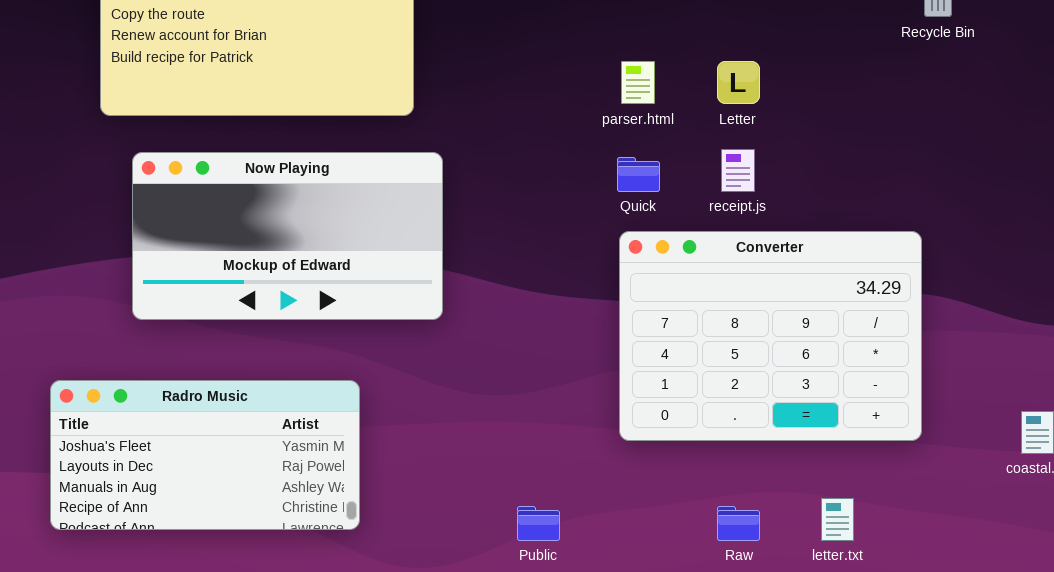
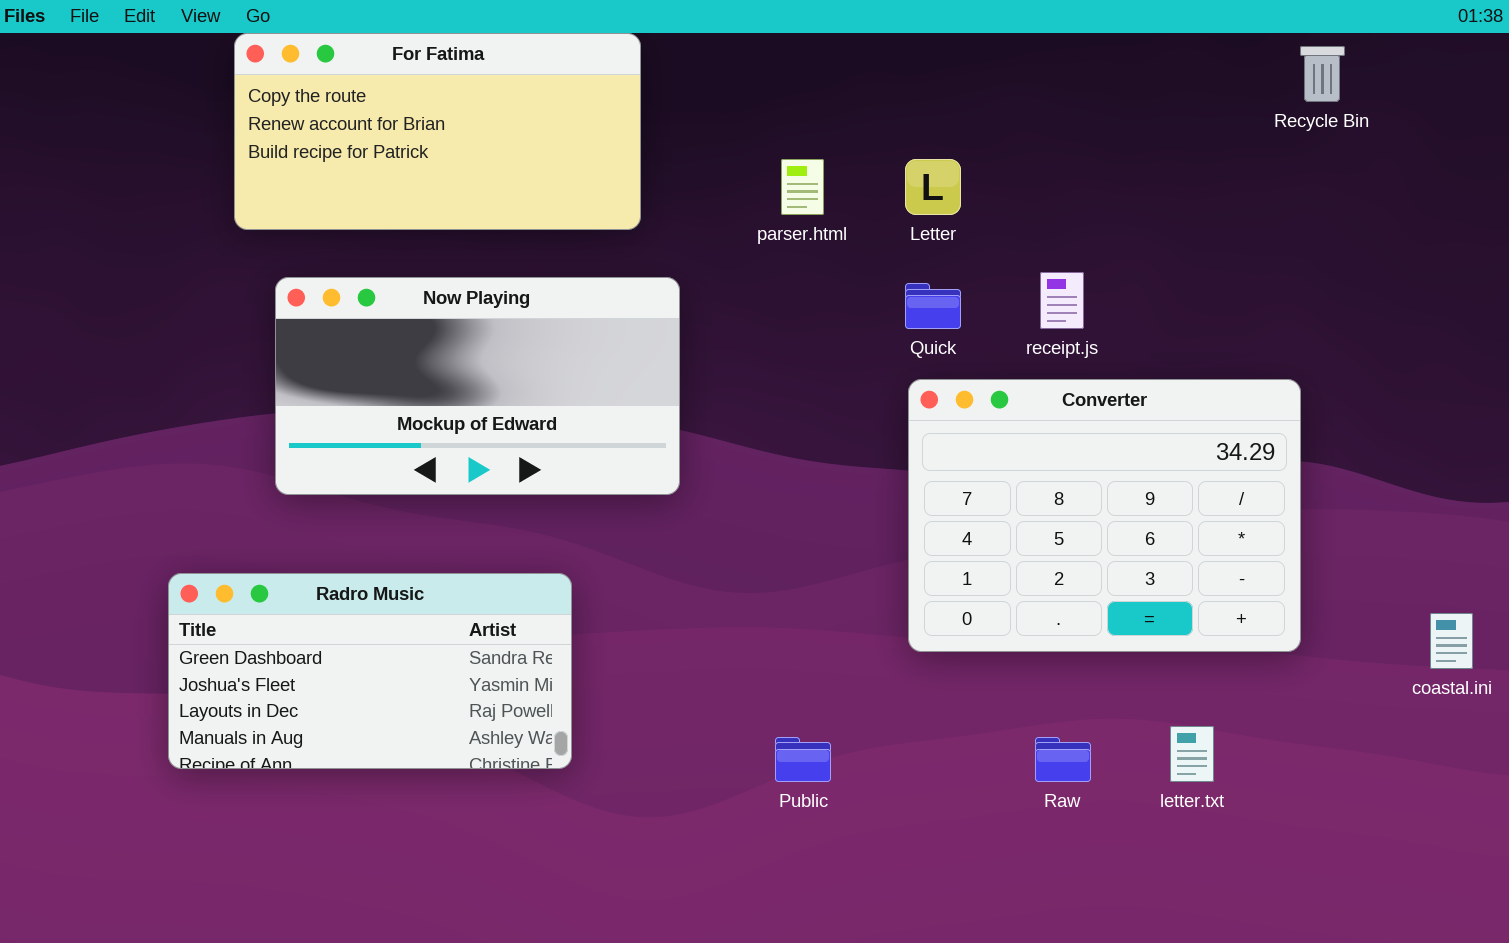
parser.html: [621,61,655,104] -> [781,159,824,215], moved
Letter: [717,61,760,104] -> [905,159,961,215], moved
Radro Music: [50,380,360,530] -> [168,573,572,769], scrolled up 1 row

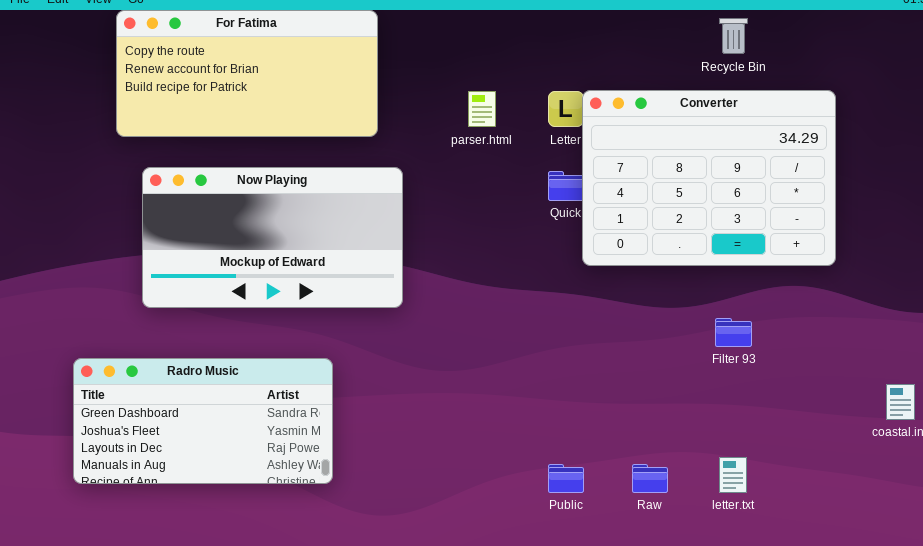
Recycle Bin: [1300,46,1345,102] -> [719,18,748,54], moved
Converter: [908,379,1301,652] -> [582,90,836,266], moved
Public: [775,737,831,782] -> [548,464,584,493], moved

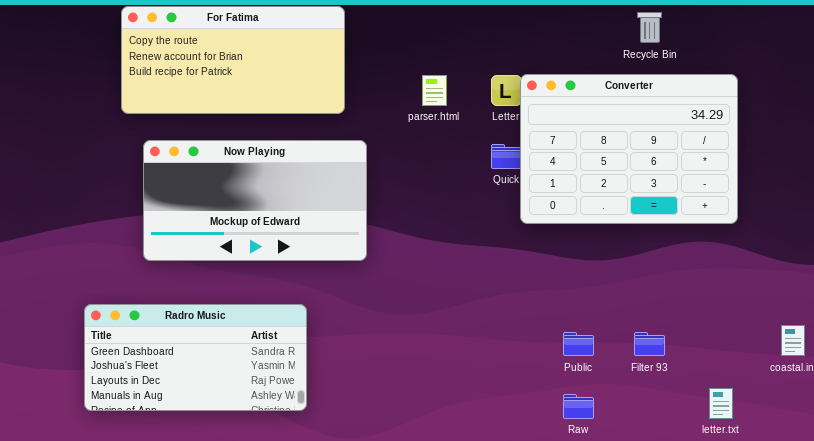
Filter 93: [715,318,752,347] -> [634,332,665,356], moved
letter.txt: [719,457,747,493] -> [709,388,733,419], moved
Public: [548,464,584,493] -> [563,332,594,356], moved

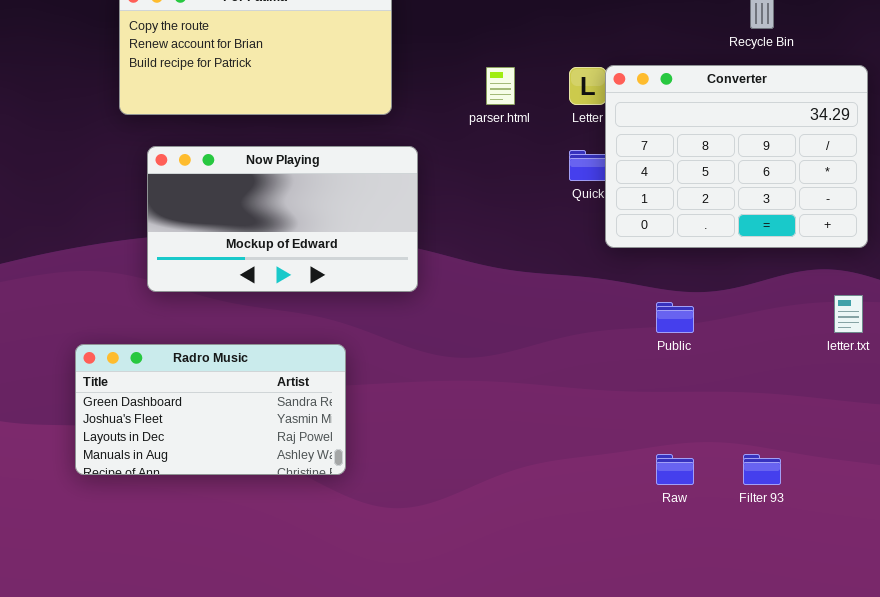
Public: [563,332,594,356] -> [656,302,694,333], moved
Filter 93: [634,332,665,356] -> [743,454,781,485], moved
letter.txt: [709,388,733,419] -> [834,295,863,333], moved

